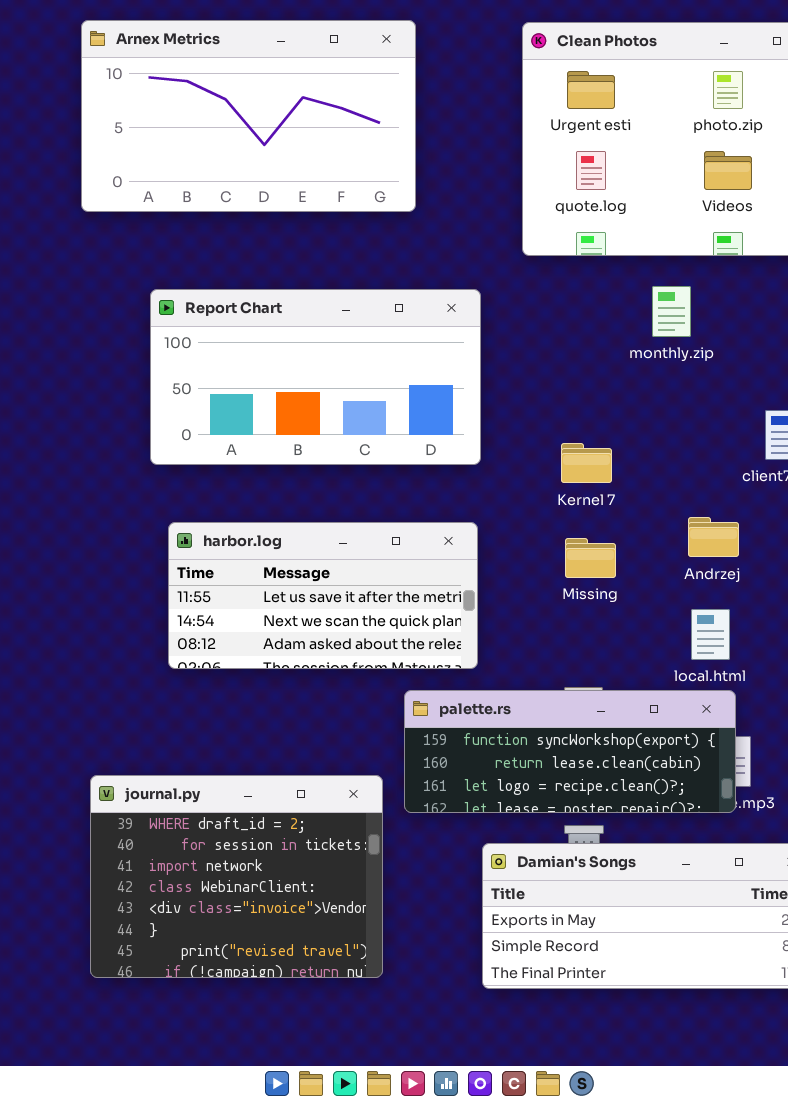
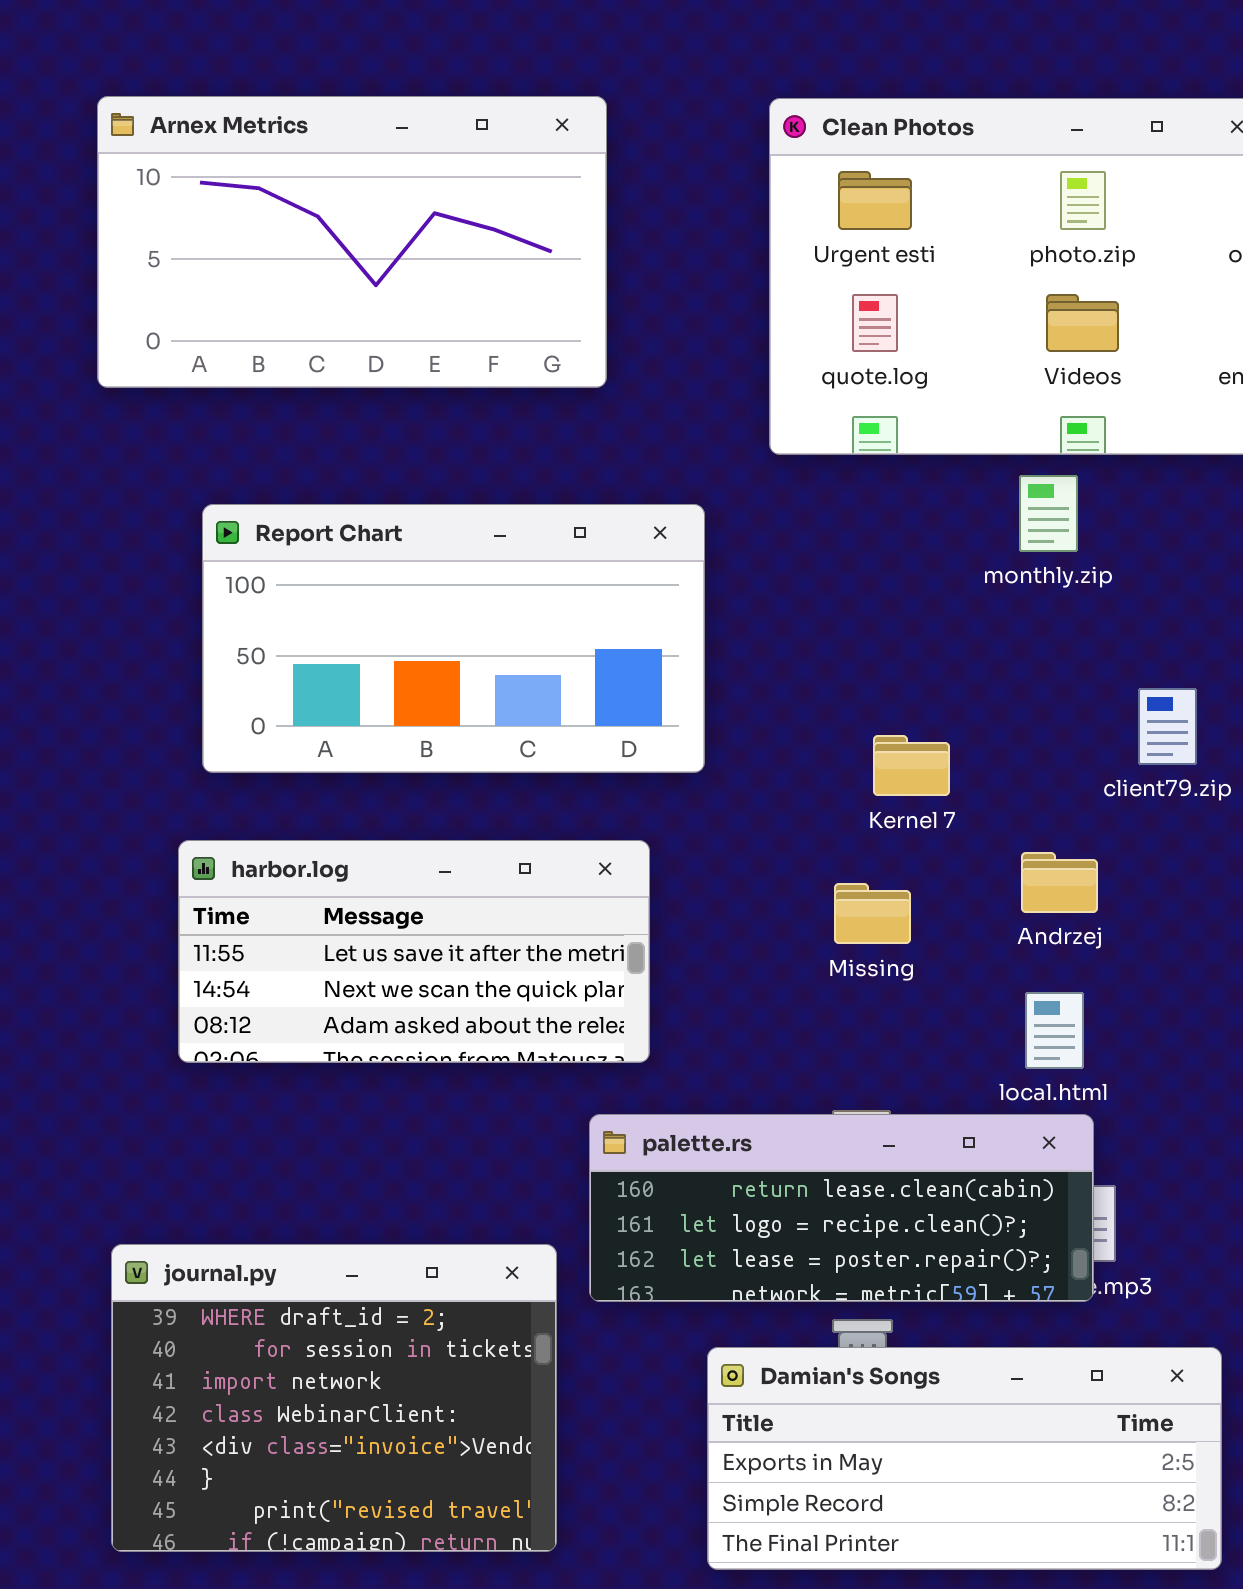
monthly.zip: [652,286,691,337] -> [1019,475,1078,552], moved
Kernel 7: [561,443,612,483] -> [873,735,950,796], moved
harbor.log: [168,522,478,669] -> [178,840,650,1063], moved
palette.rs: [404,690,736,813] -> [589,1114,1094,1302], scrolled down 1 row

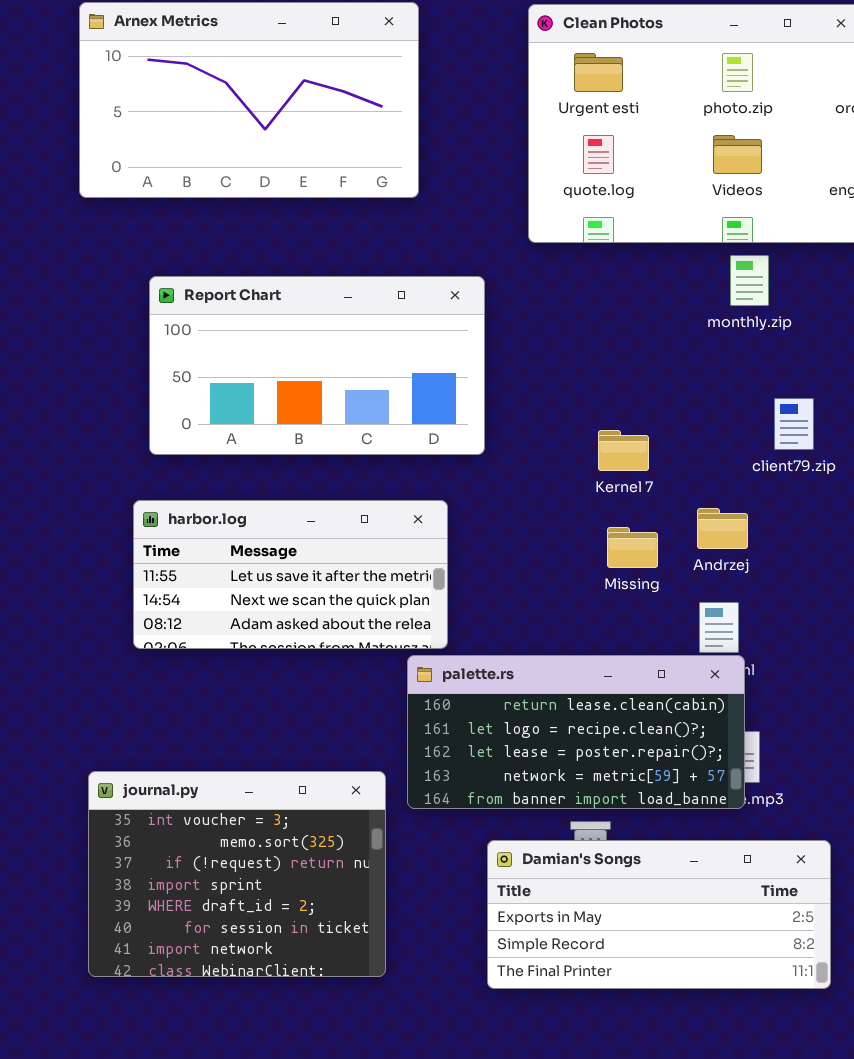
monthly.zip: [1019,475,1078,552] -> [730,255,769,306], moved
Missing: [834,883,911,944] -> [607,527,658,568], moved
palette.rs: [589,1114,1094,1302] -> [407,655,745,809], resized
journal.py: [111,1244,557,1552] -> [88,771,386,977], scrolled up 4 rows

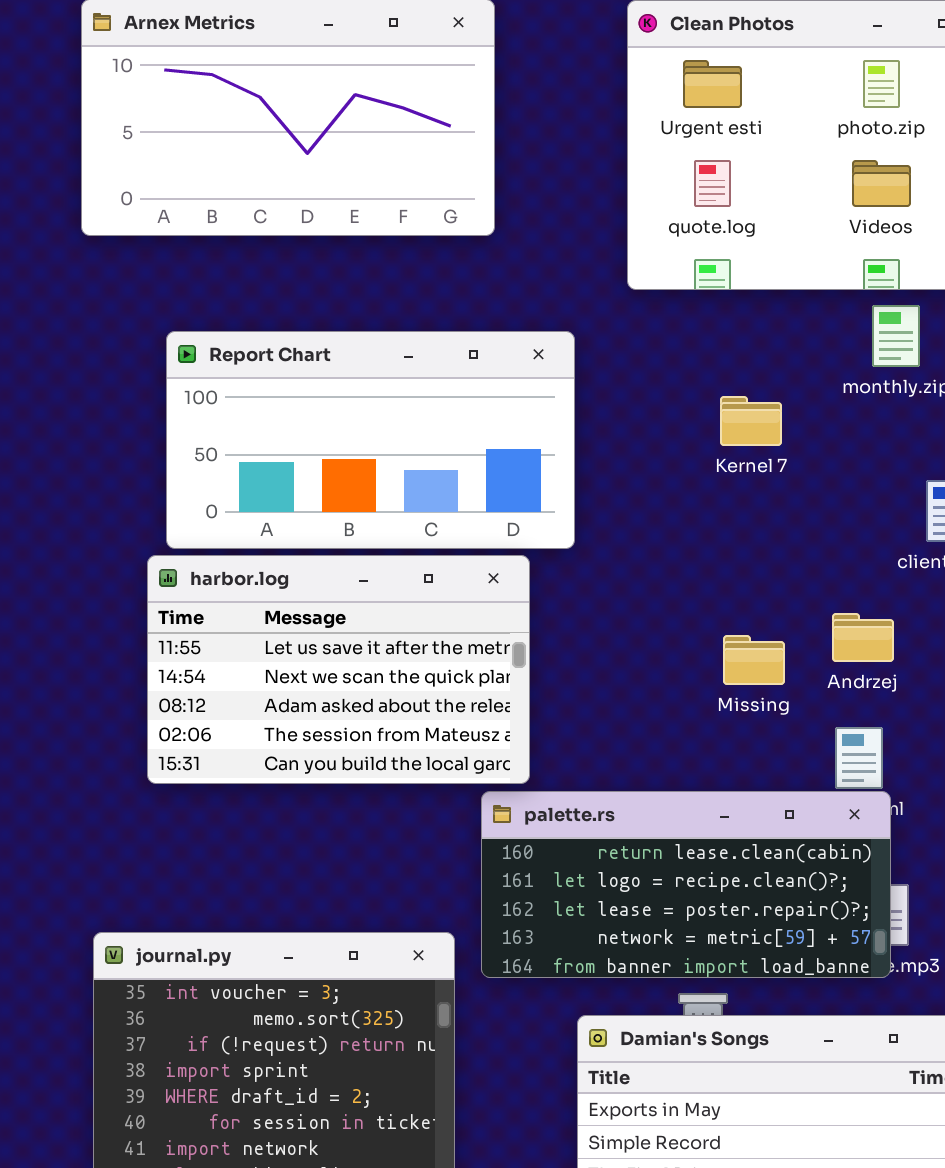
Kernel 7: [598,430,649,471] -> [720,396,782,446], moved
harbor.log: [133,500,448,649] -> [147,555,530,784], resized

